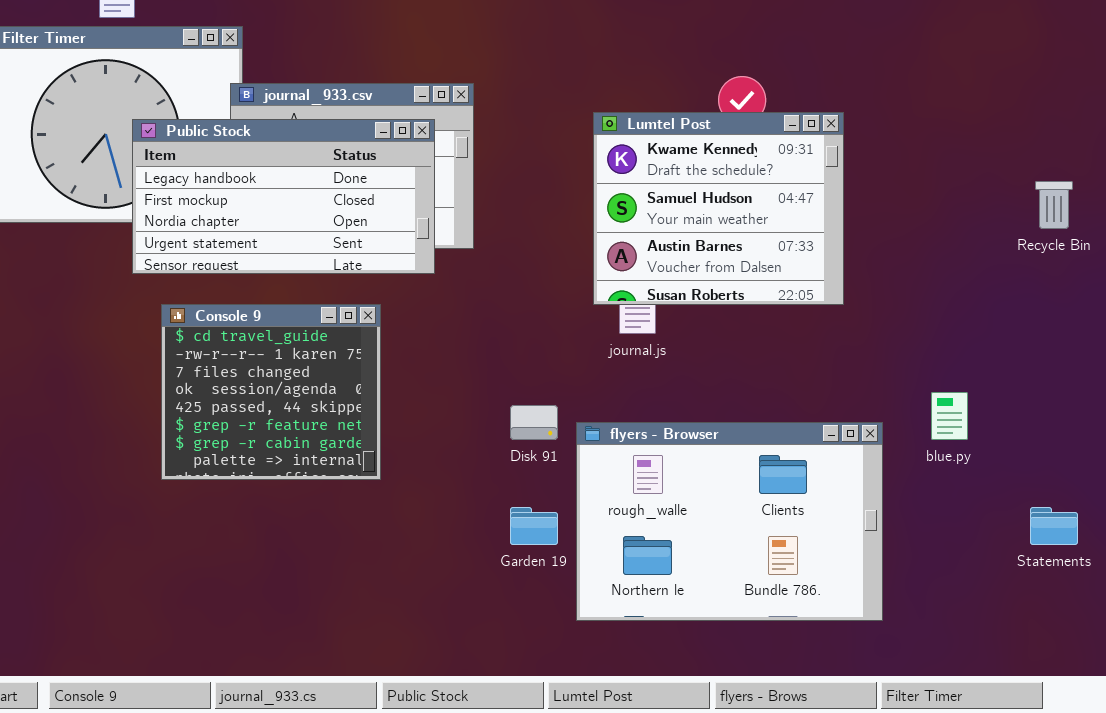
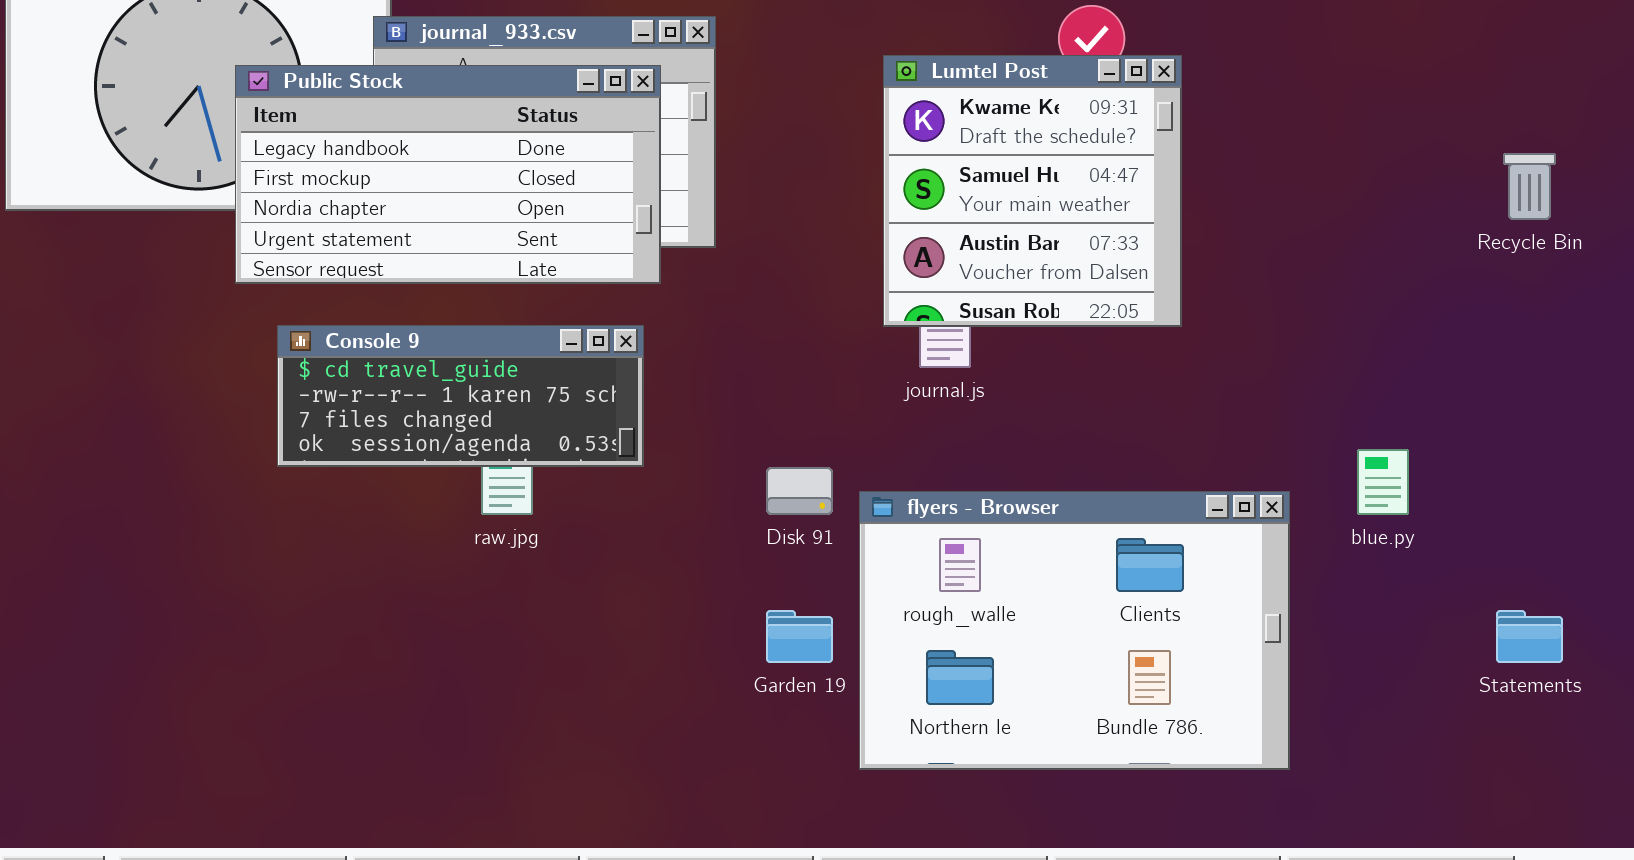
Lumtel Post: [593,112,844,305] -> [883,55,1182,327], resized
Console 9: [161,304,381,480] -> [277,325,644,467], resized

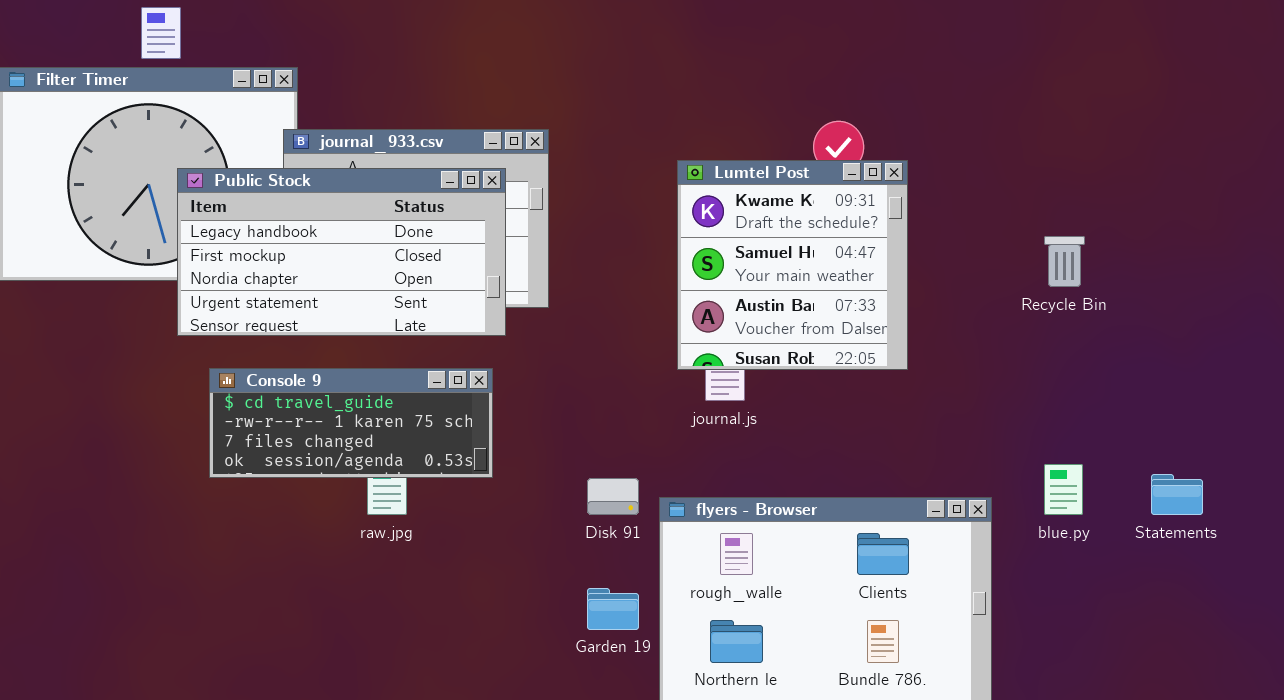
Recycle Bin: [1503,153,1556,220] -> [1044,236,1085,287], moved
Statements: [1496,610,1563,663] -> [1151,474,1203,515], moved

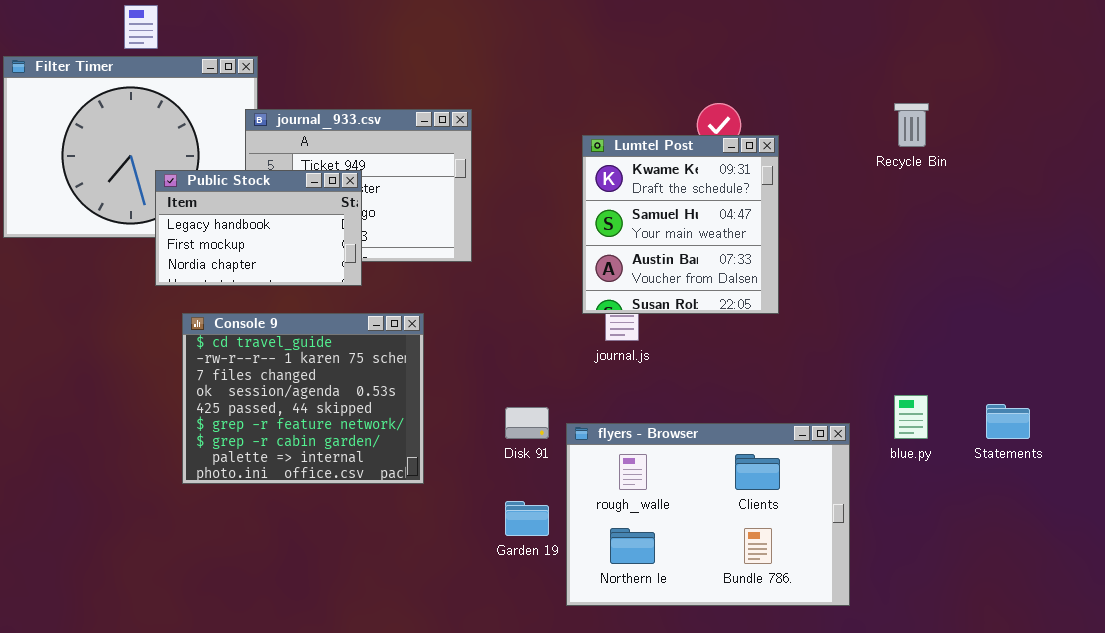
Public Stock: [177,168,506,336] -> [155,170,362,286], resized
Recycle Bin: [1044,236,1085,287] -> [894,103,929,147], moved
Console 9: [209,368,493,478] -> [182,313,424,484], resized

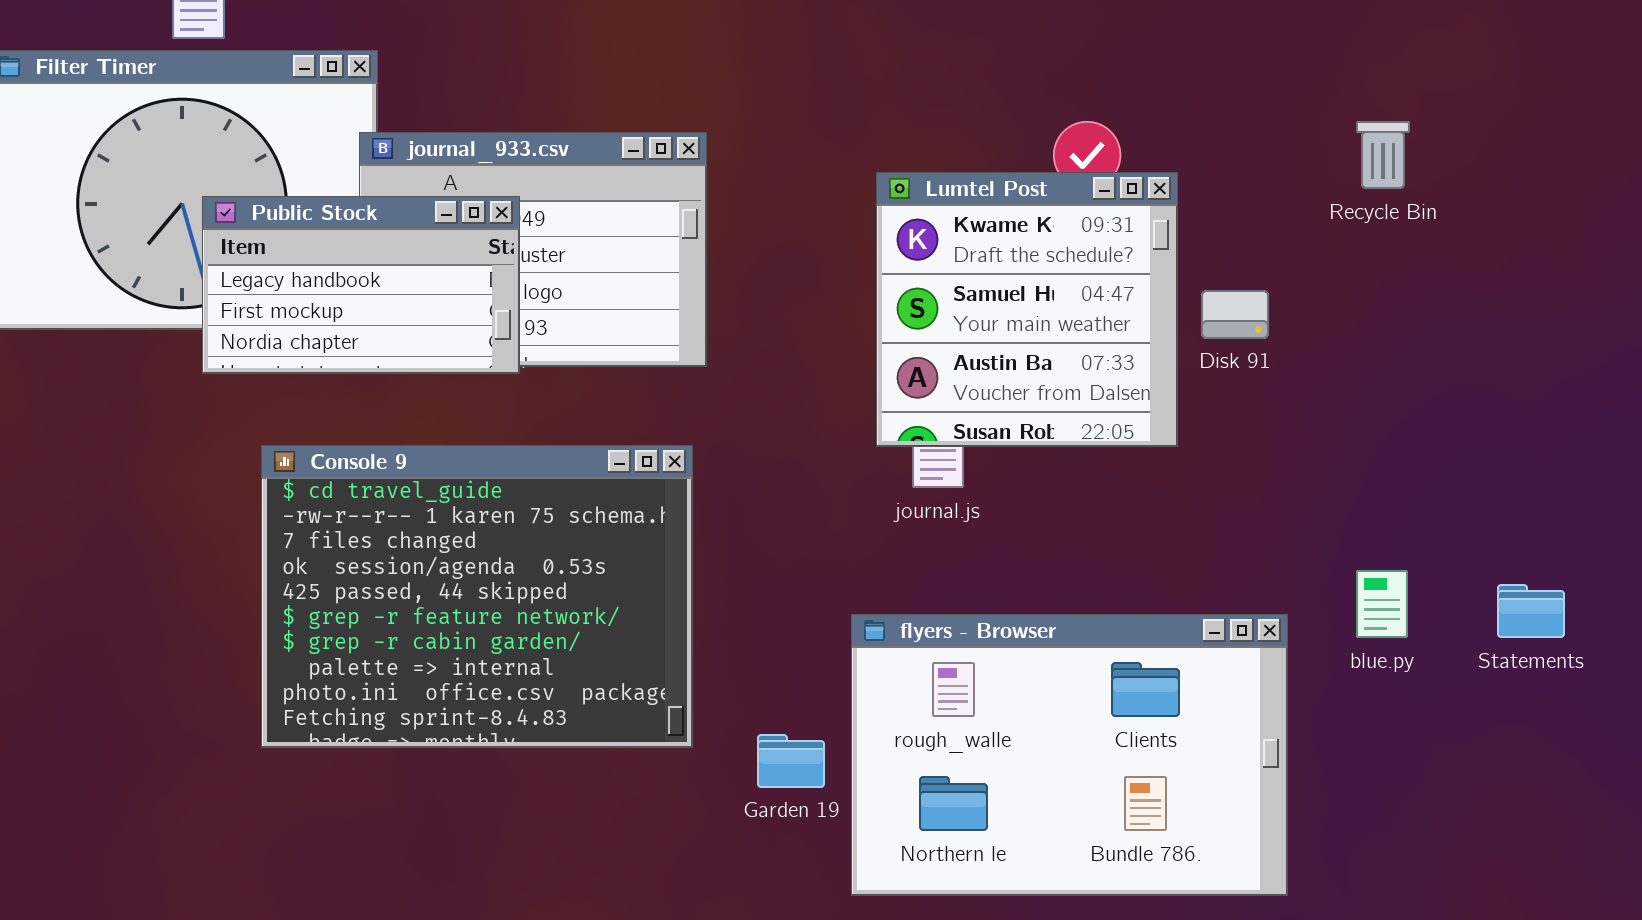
Public Stock: [155,170,362,286] -> [202,196,520,374], moved
Console 9: [182,313,424,484] -> [261,445,693,748], resized
Disk 91: [505,407,549,439] -> [1201,290,1269,339], moved

